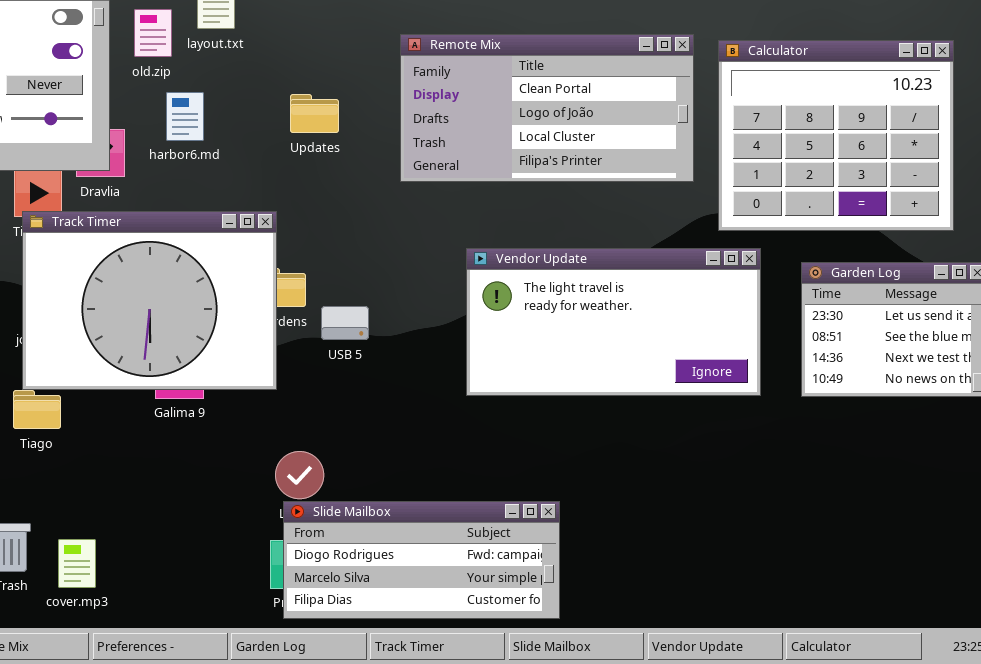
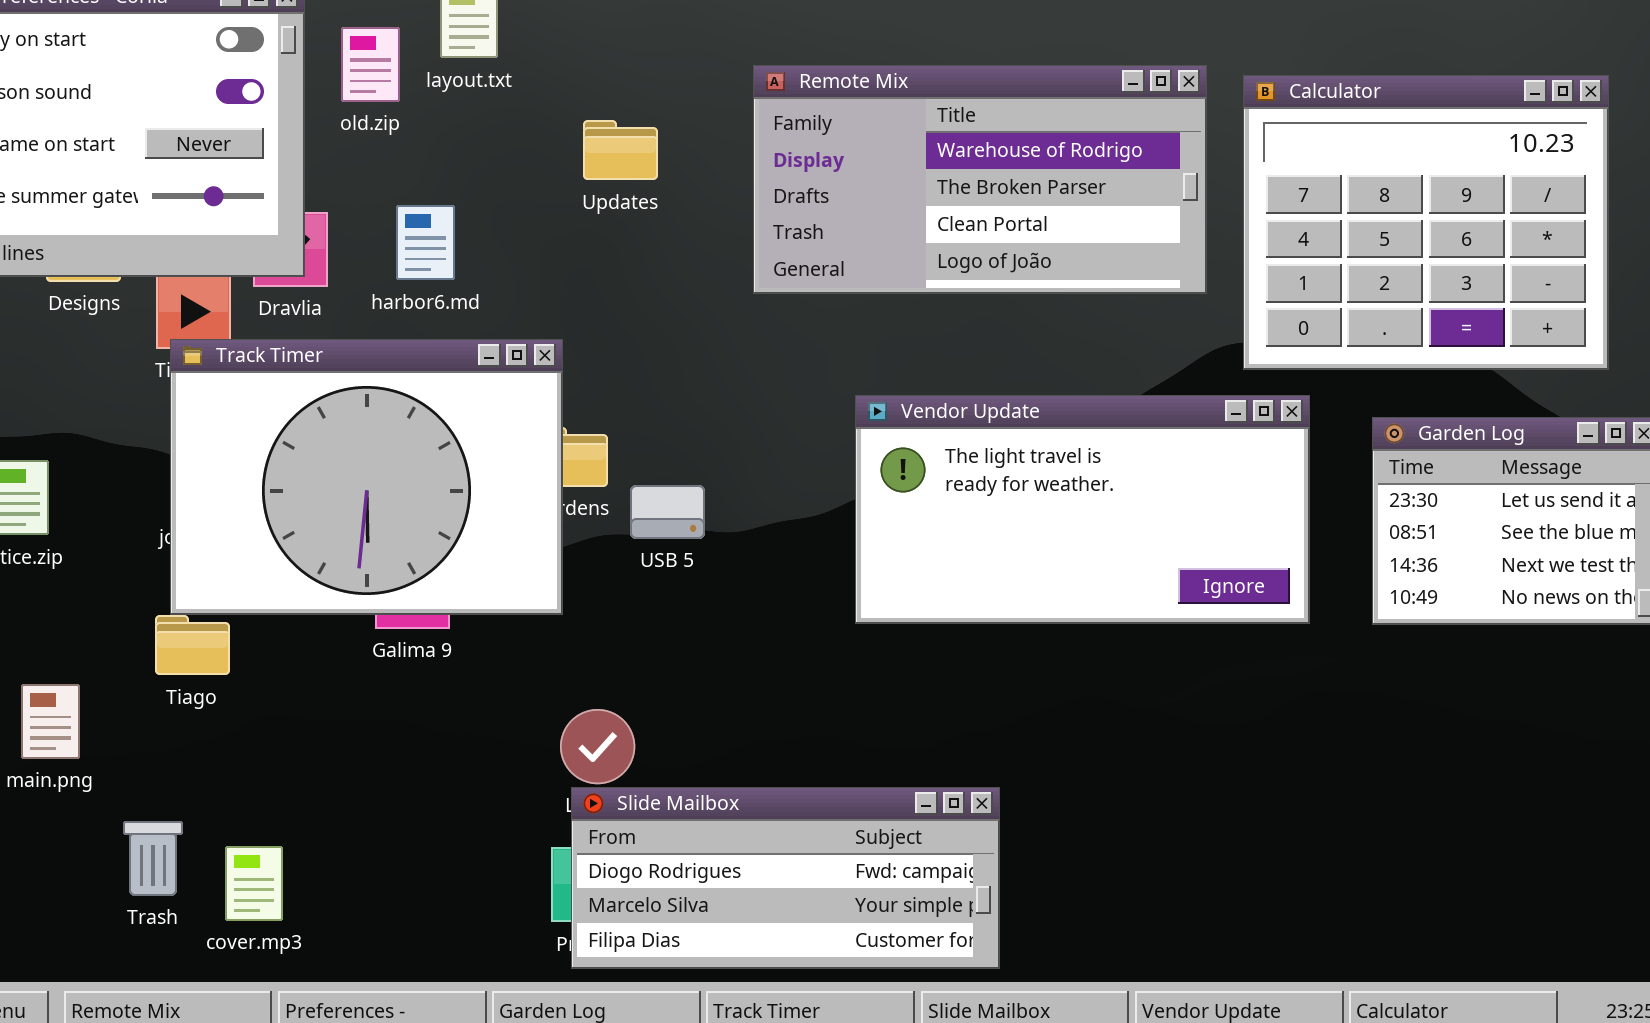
Remote Mix: [400,34,694,182] -> [753,65,1207,294], scrolled up 2 rows
harbor6.md: [166,92,204,141] -> [396,205,455,280], moved
Updates: [290,94,339,133] -> [583,120,658,180], moved

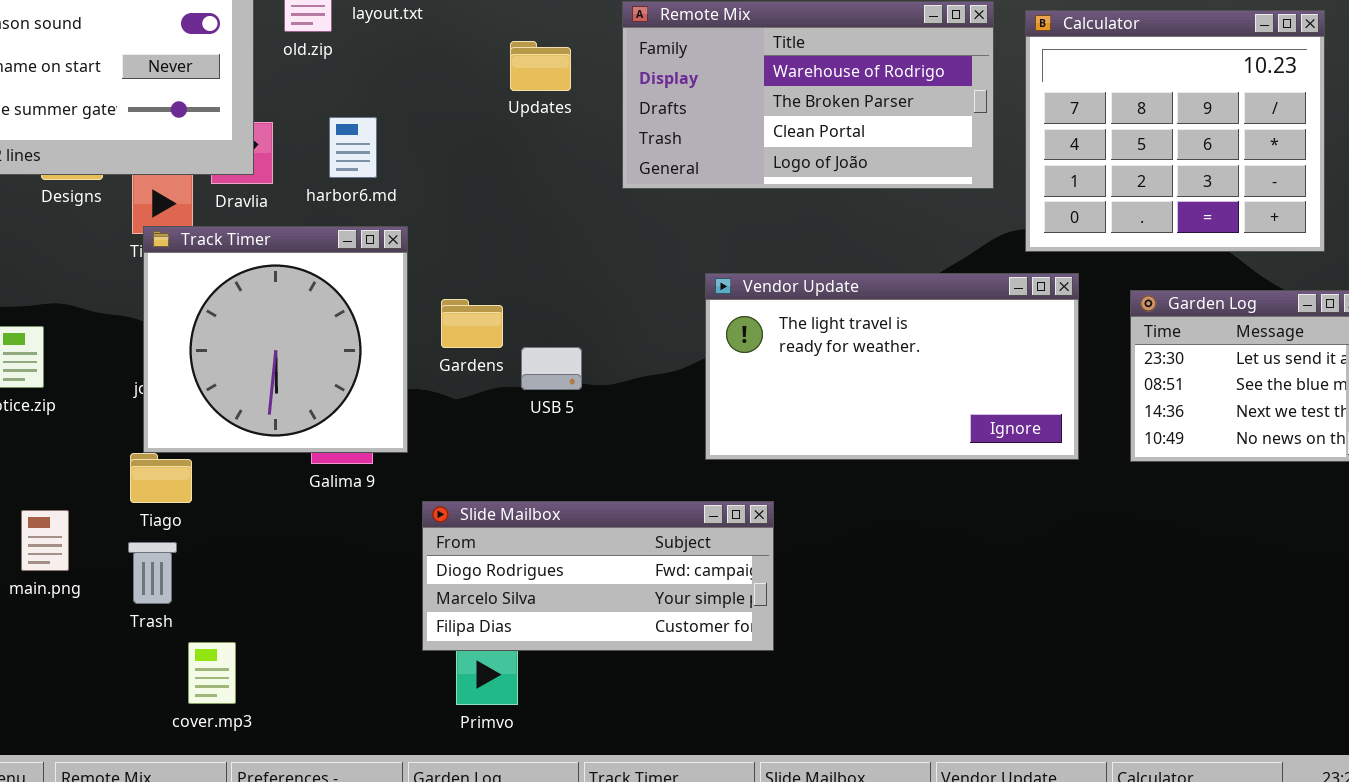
Updates: [583,120,658,180] -> [510,41,571,91], moved
Track Timer: [170,339,563,615] -> [143,226,408,453], resized
Slide Mailbox: [571,787,1000,969] -> [422,501,774,651], moved
Trash: [123,821,183,896] -> [128,542,177,604], moved

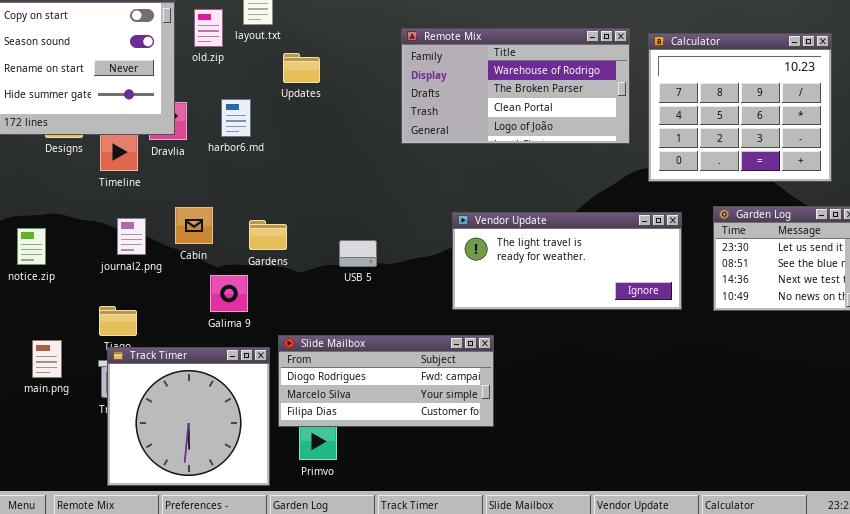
Updates: [510,41,571,91] -> [283,53,320,83], moved
Track Timer: [143,226,408,453] -> [107,347,270,486], moved
Vendor Update: [705,273,1079,460] -> [452,212,682,310], resized
Gardens: [441,299,503,348] -> [249,220,287,250], moved

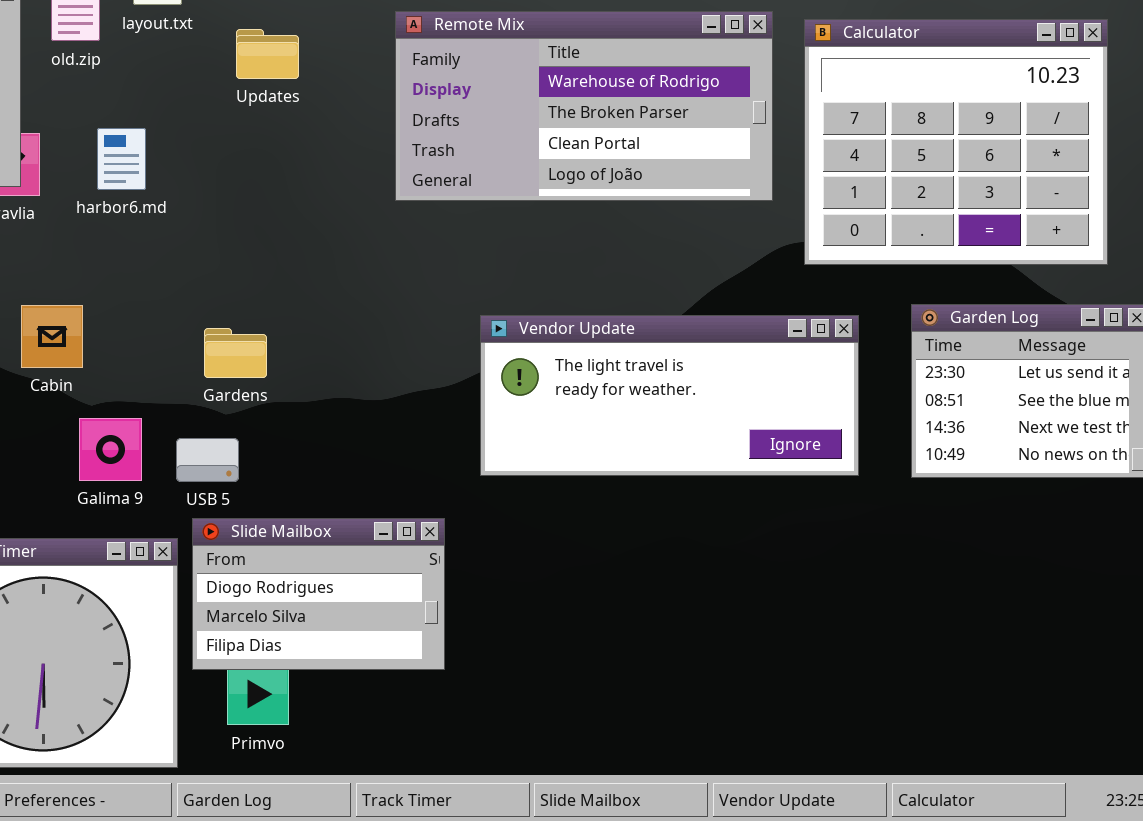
Updates: [283,53,320,83] -> [236,29,299,79], moved
Gardens: [249,220,287,250] -> [204,328,267,378], moved
USB 5: [339,240,377,267] -> [176,438,239,482], moved
Slide Mailbox: [278,335,494,427] -> [192,518,445,670], resized

